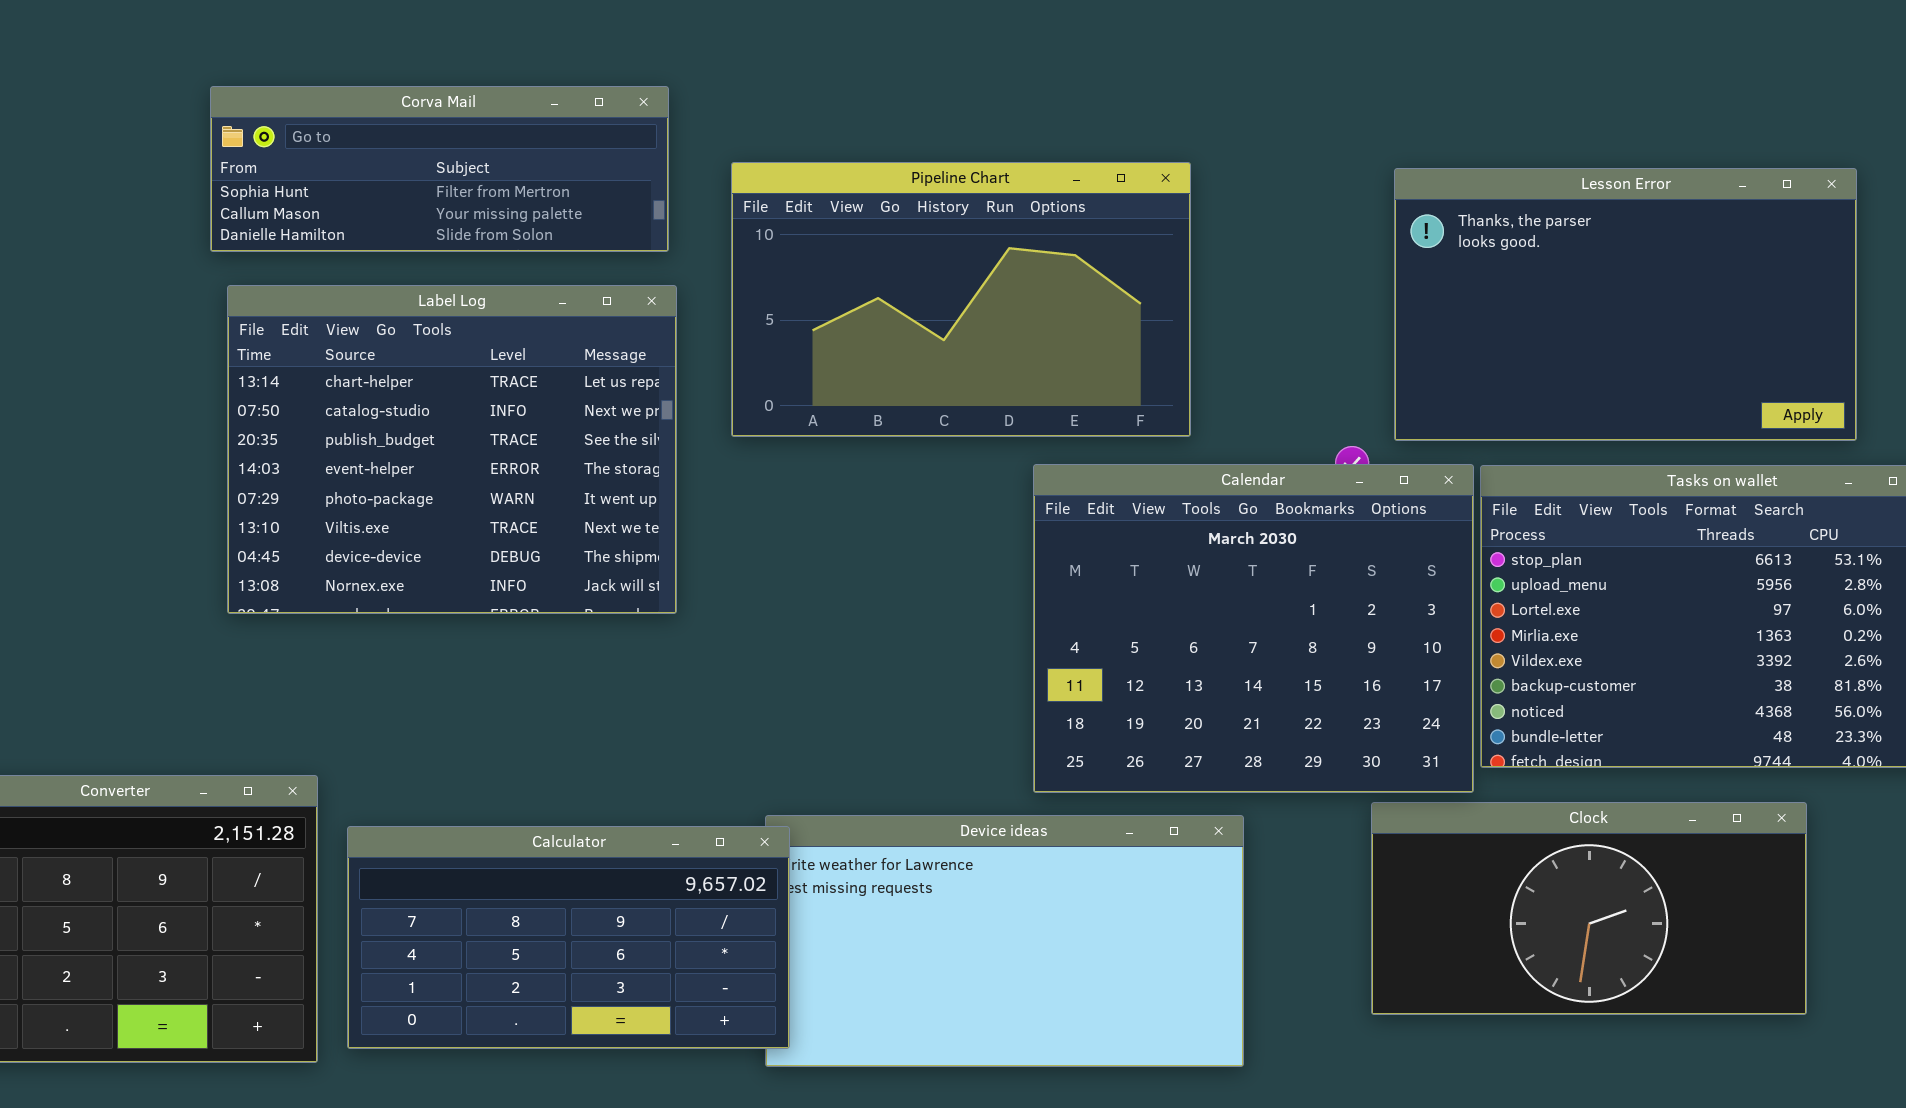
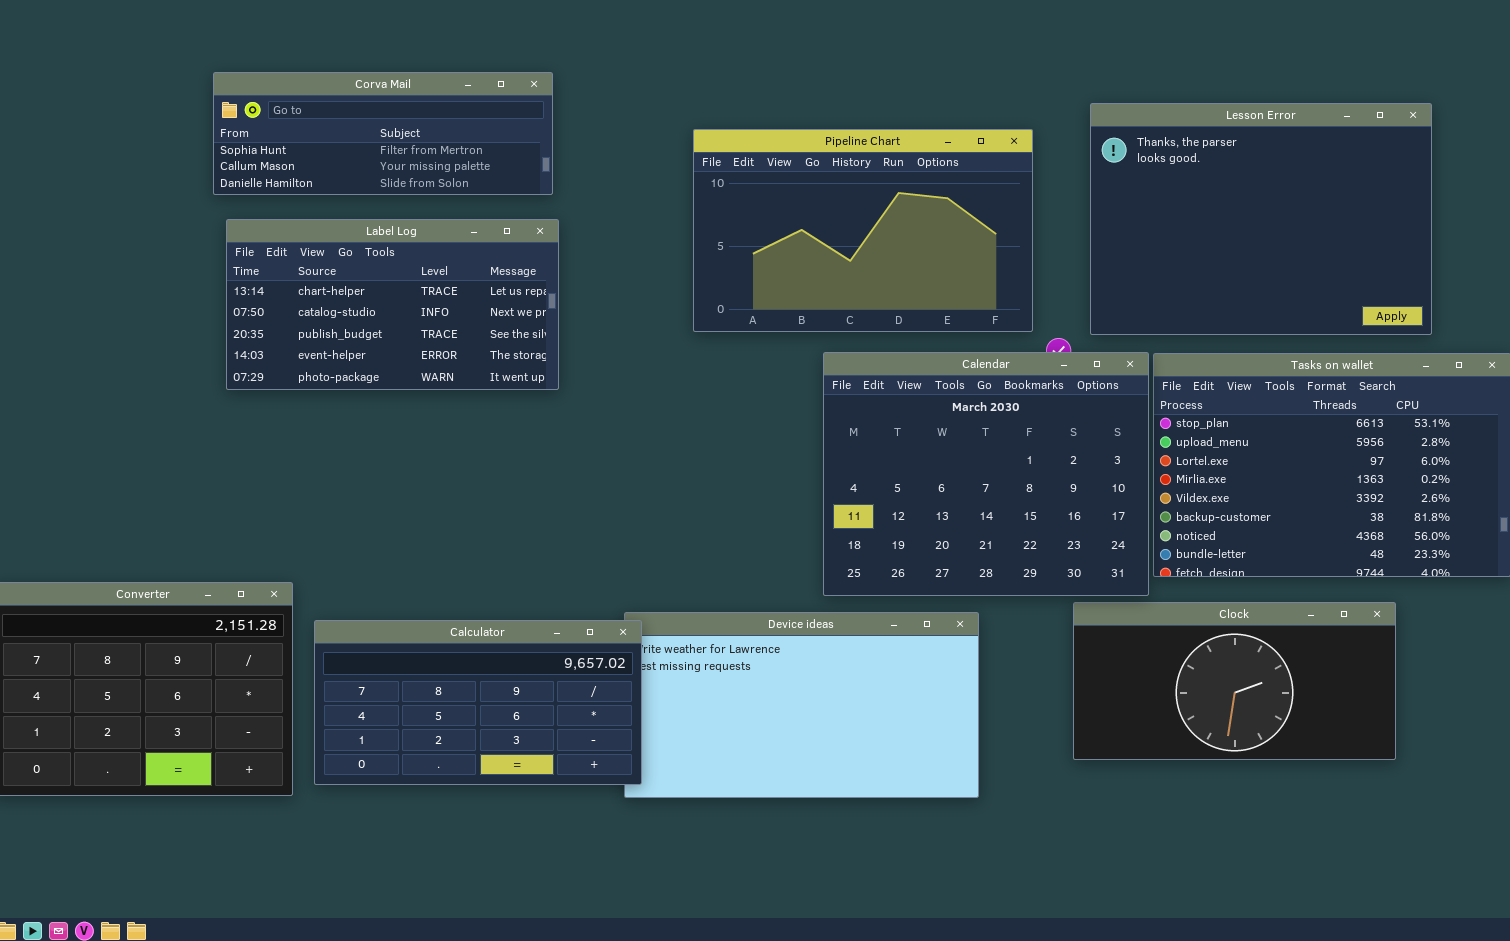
Pipeline Chart: [731,162,1191,437] -> [693,129,1033,332], moved
Lesson Error: [1394,168,1857,441] -> [1090,103,1432,335], resized
Label Log: [227,285,677,614] -> [226,219,559,390], resized

